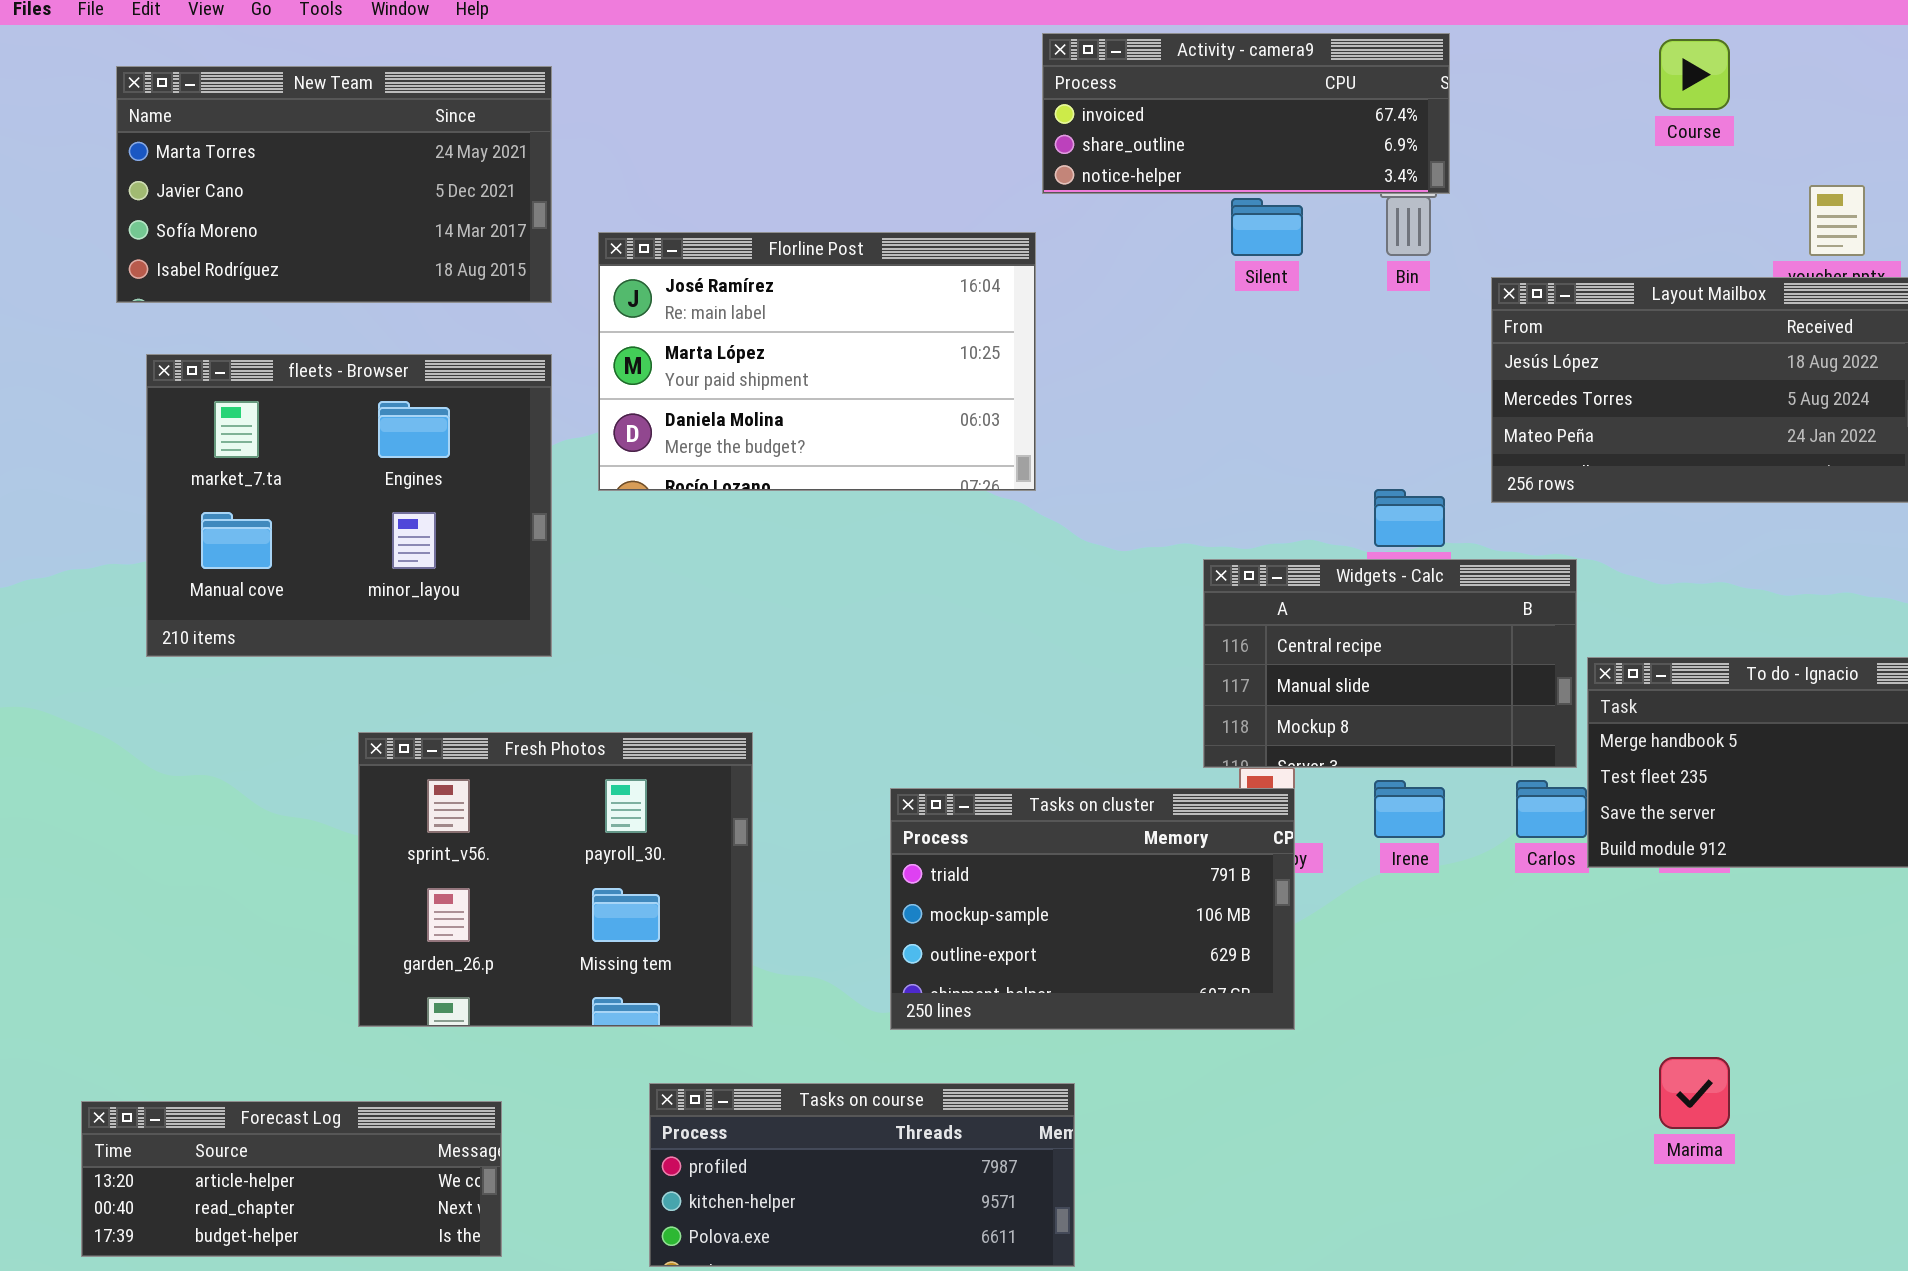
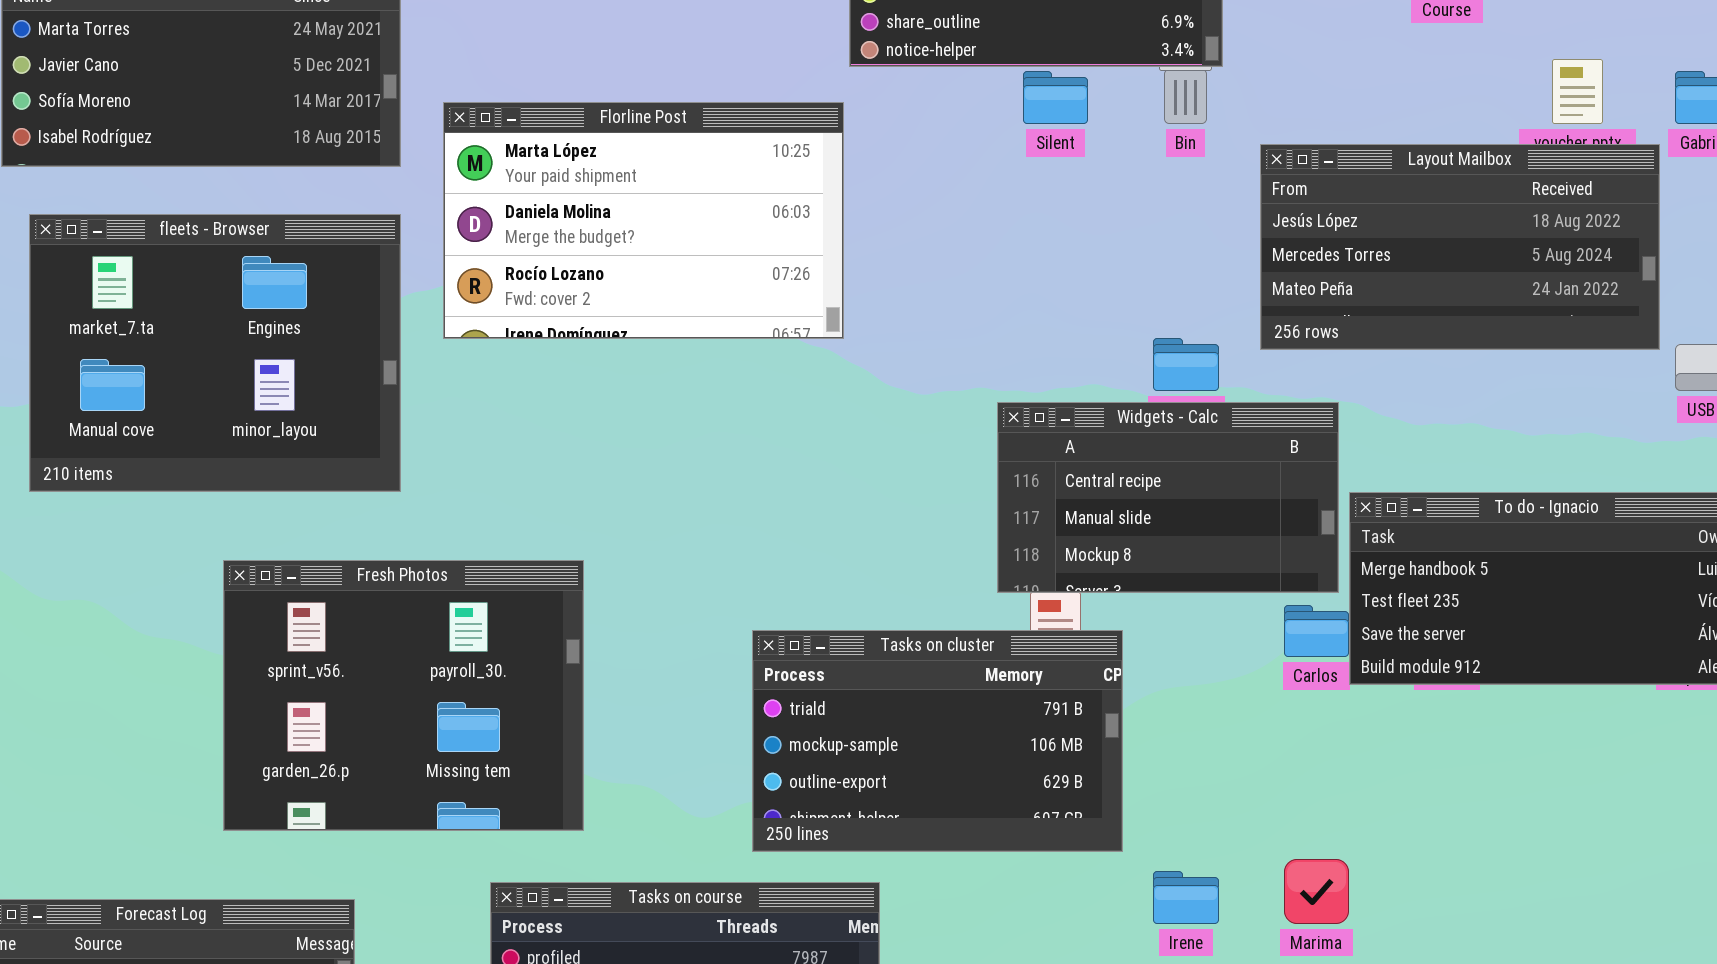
Florline Post: [598,232,1036,491] -> [443,102,844,339], scrolled down 1 row
Irene: [1374,780,1445,838] -> [1153,871,1219,924], moved
Tasks on cluster: [890,788,1295,1030] -> [752,630,1123,852], moved
Marima: [1659,1057,1730,1129] -> [1284,859,1349,924], moved

